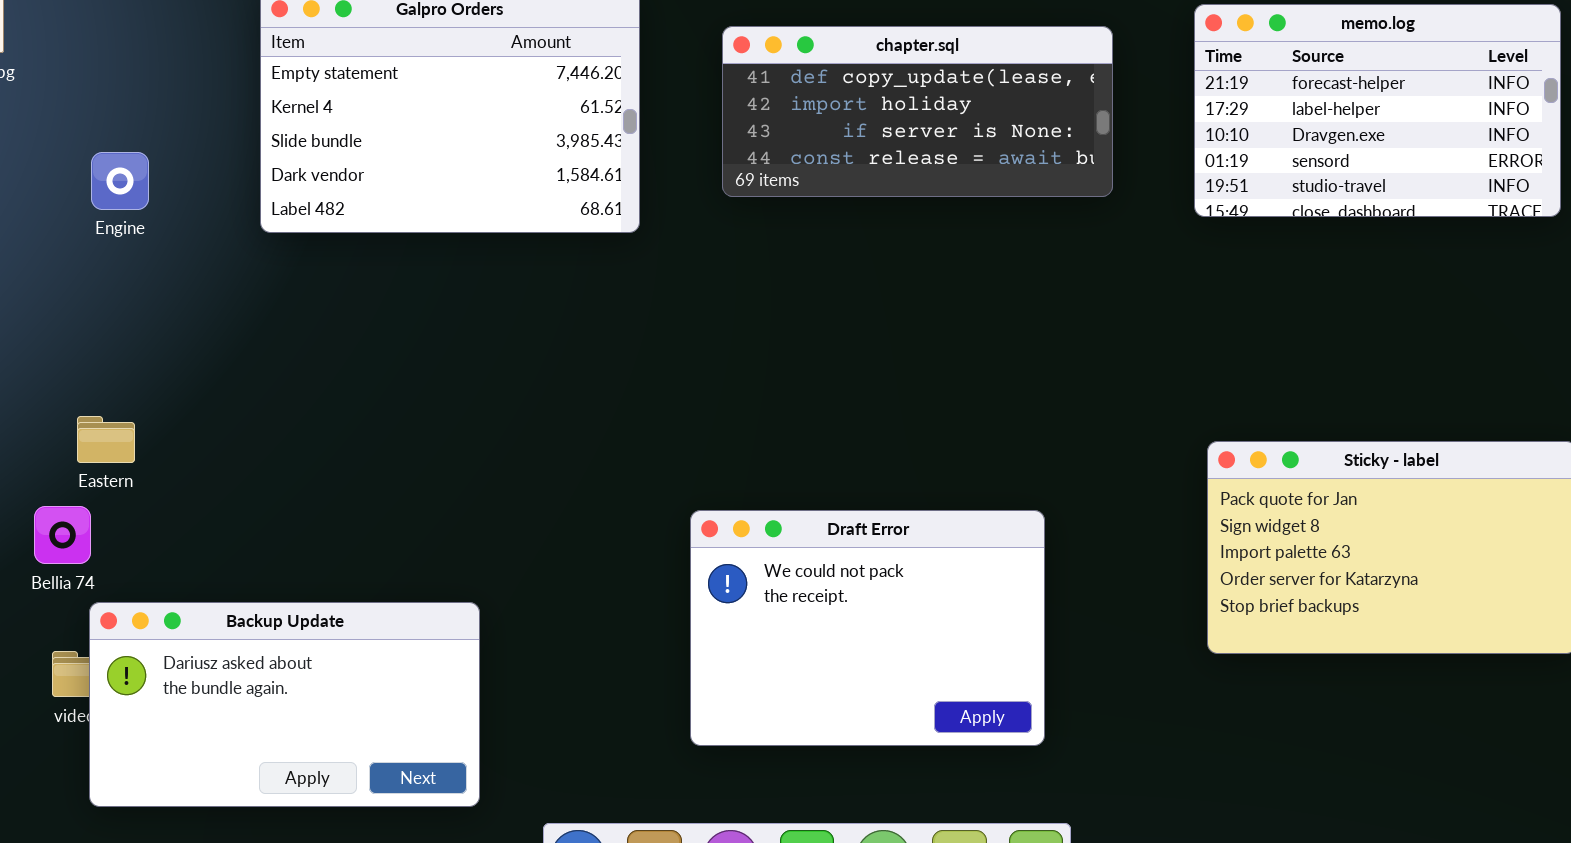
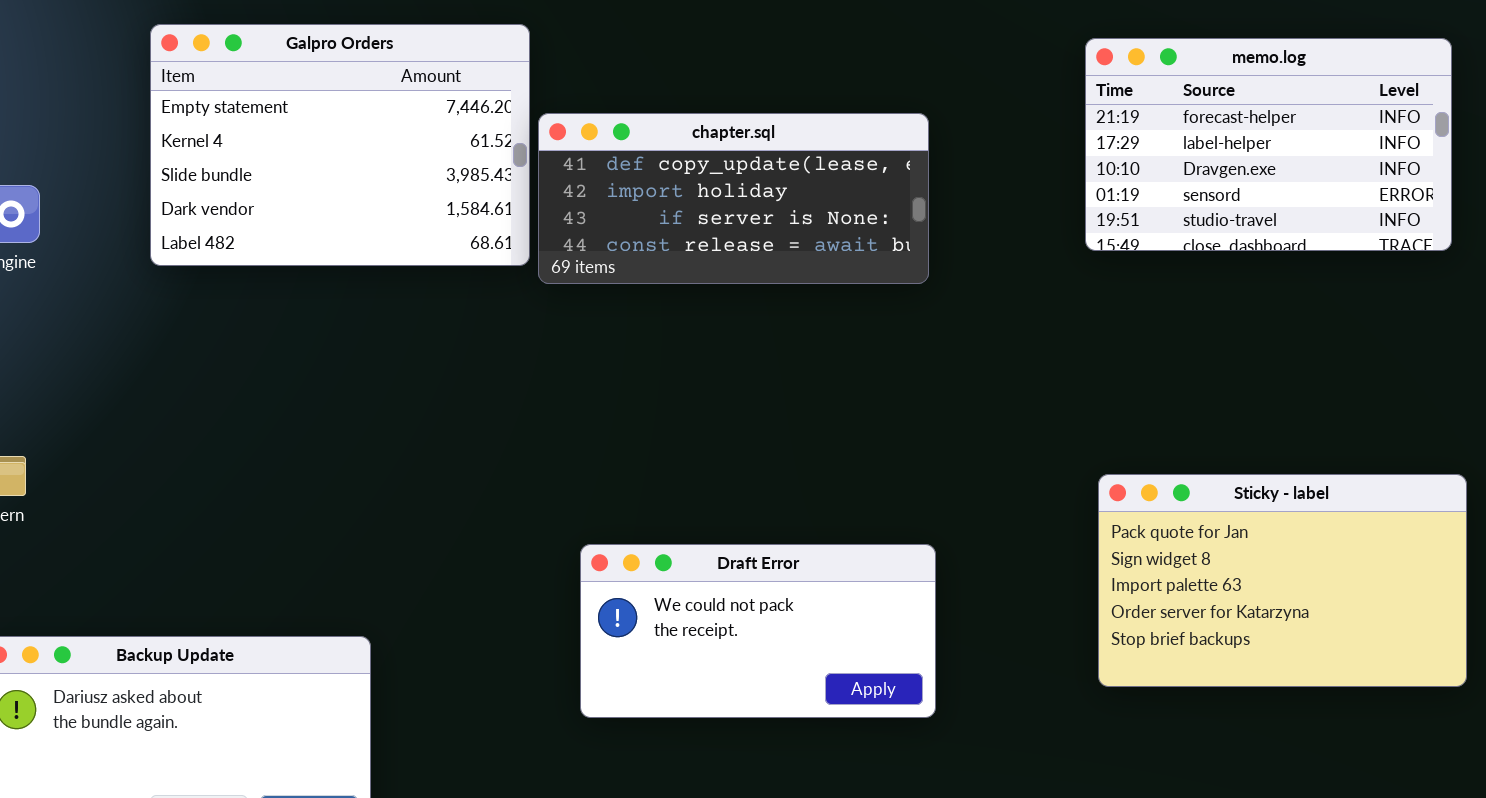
chapter.sql: [722,26,1113,197] -> [538,113,929,284], moved
Draft Error: [690,510,1045,746] -> [580,544,936,718], resized

